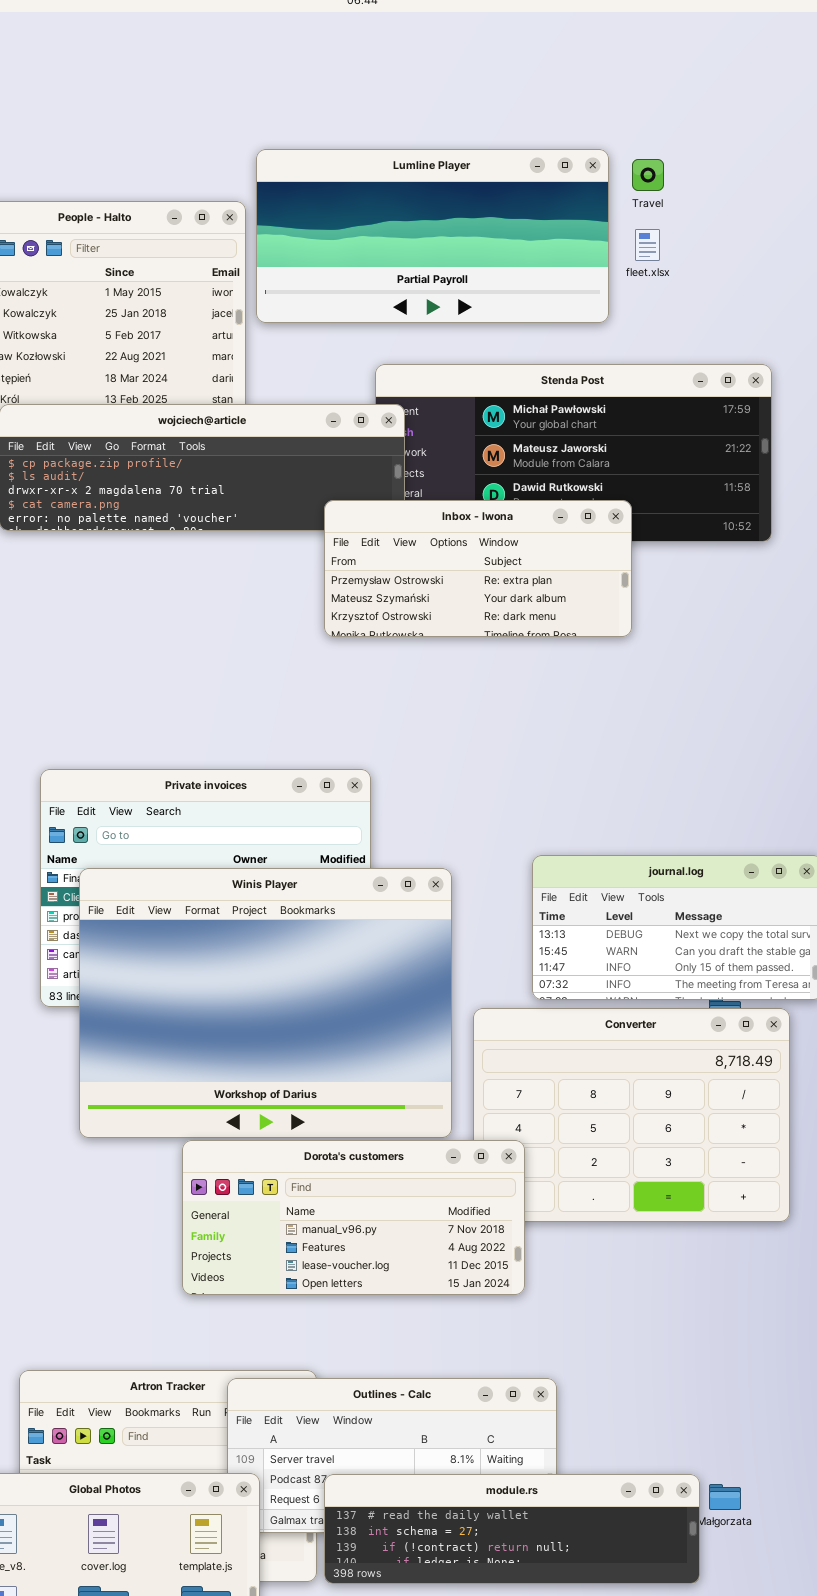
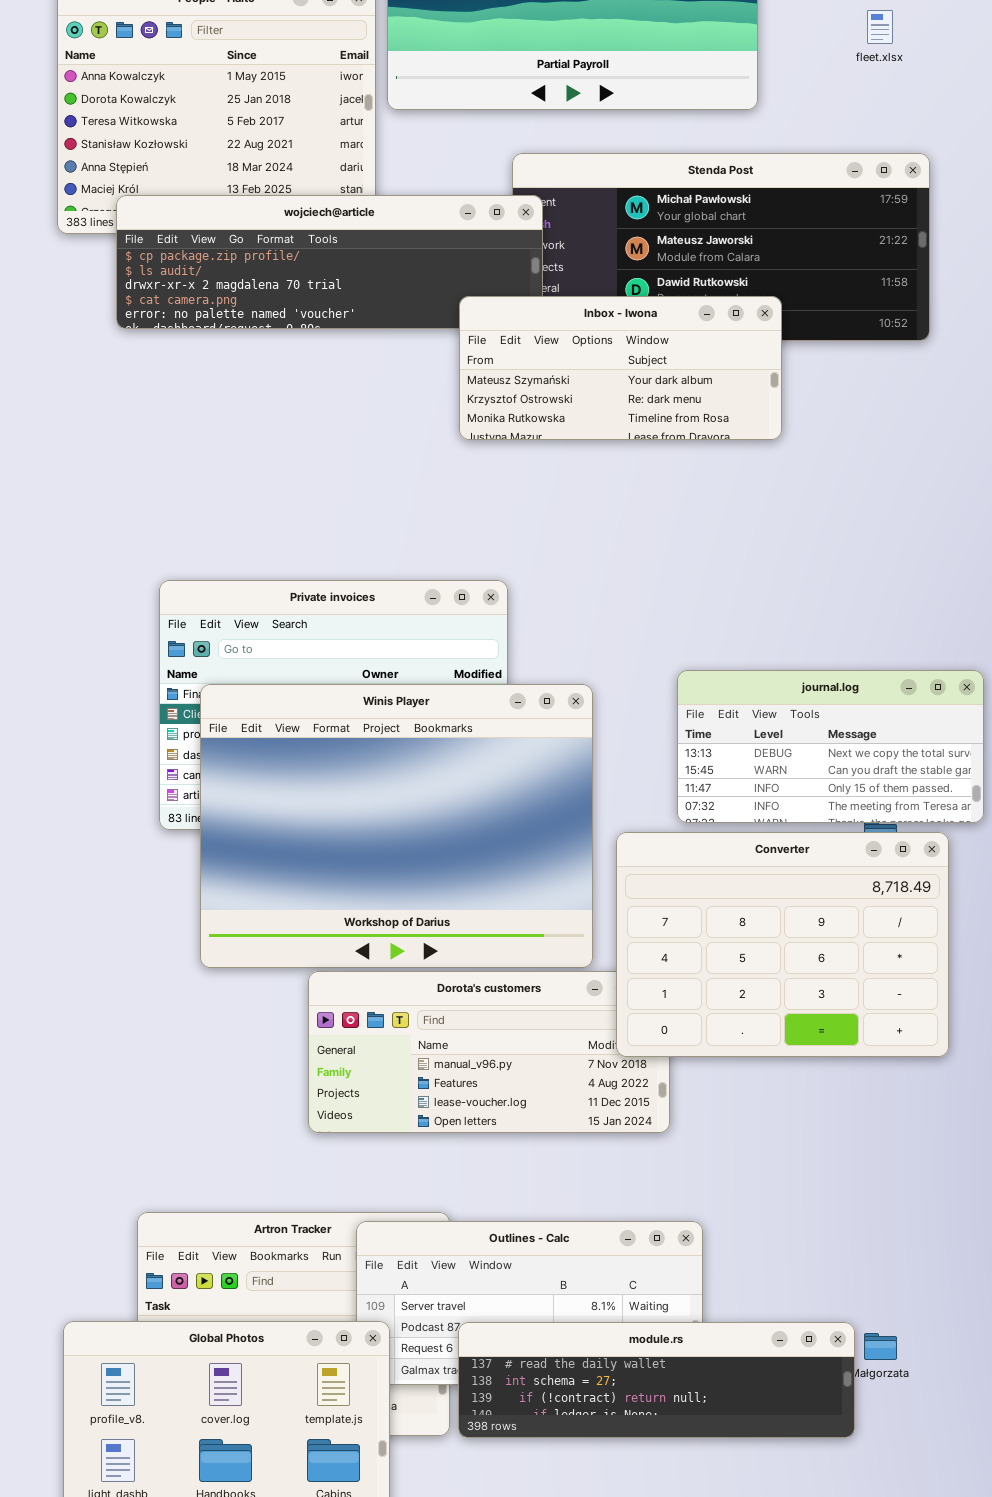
fleet.xlsx: [635,229,660,261] -> [867,10,893,44], moved
Inbox - Iwona: [324,500,632,637] -> [459,296,782,440], scrolled down 1 row
Converter: [473,1008,790,1222] -> [616,832,949,1057], raised

